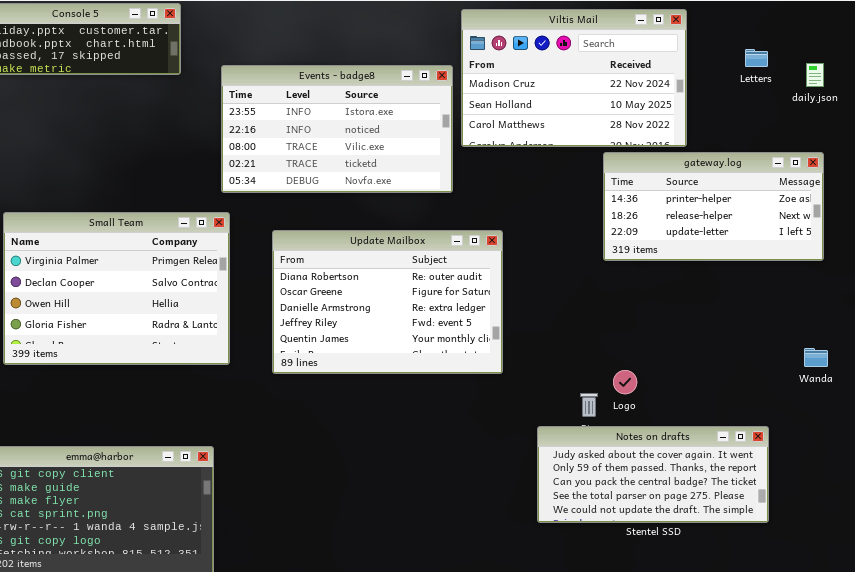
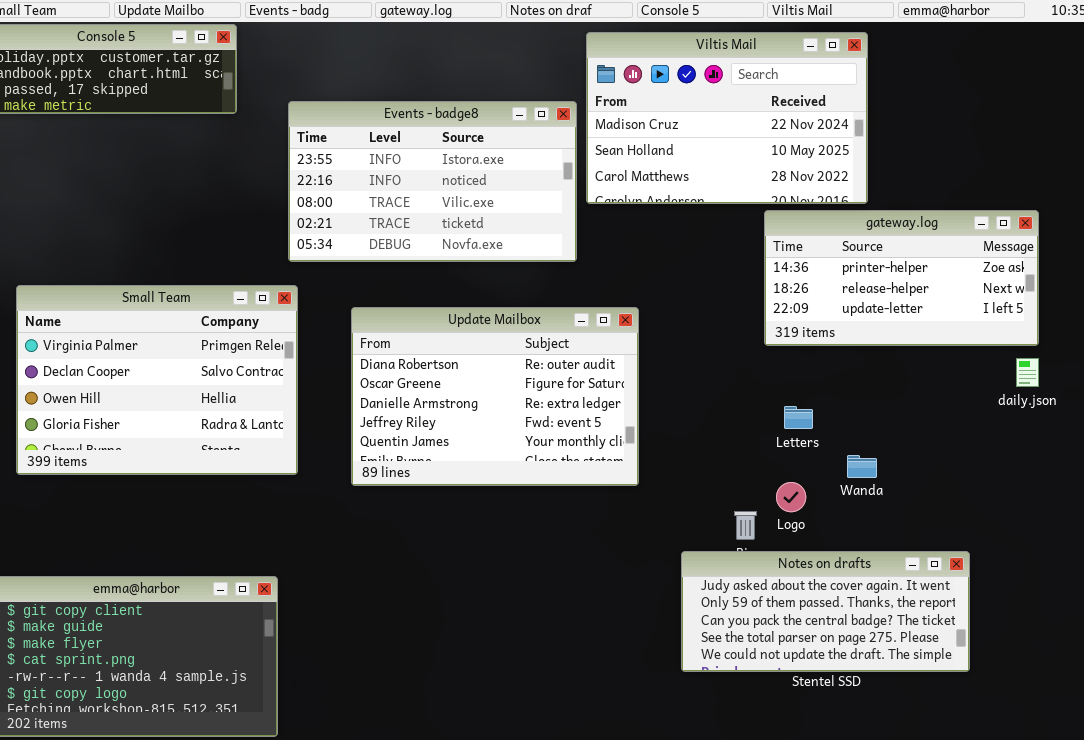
Letters: [745,49,768,67] -> [784,406,813,429], moved
daily.json: [806,63,824,87] -> [1016,358,1039,387], moved
Wanda: [804,348,828,367] -> [847,455,877,478], moved

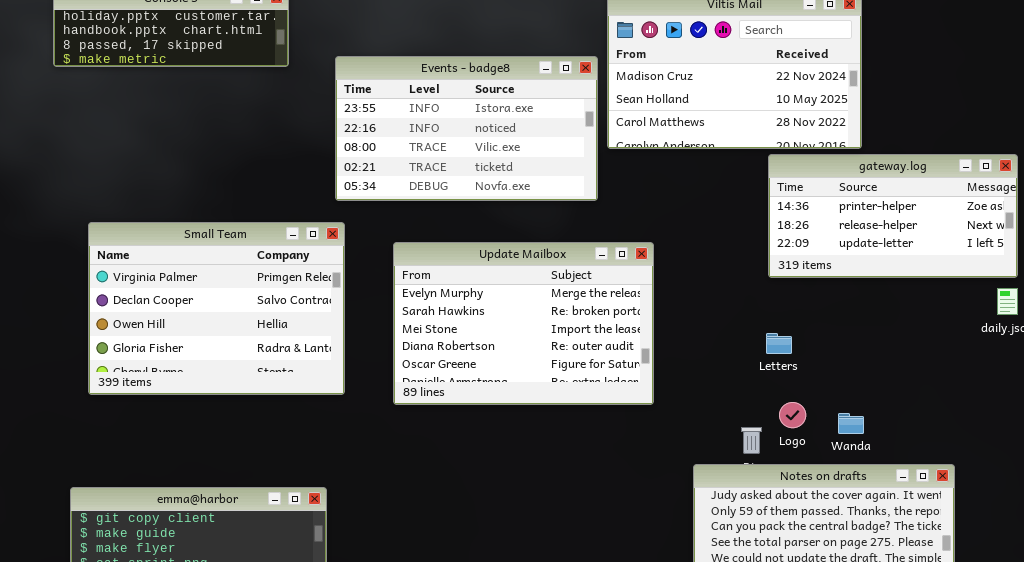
Update Mailbox: [351,307,639,486] -> [393,242,654,405], scrolled up 3 rows
Letters: [784,406,813,429] -> [766,333,792,354], moved
Wanda: [847,455,877,478] -> [838,413,864,434], moved

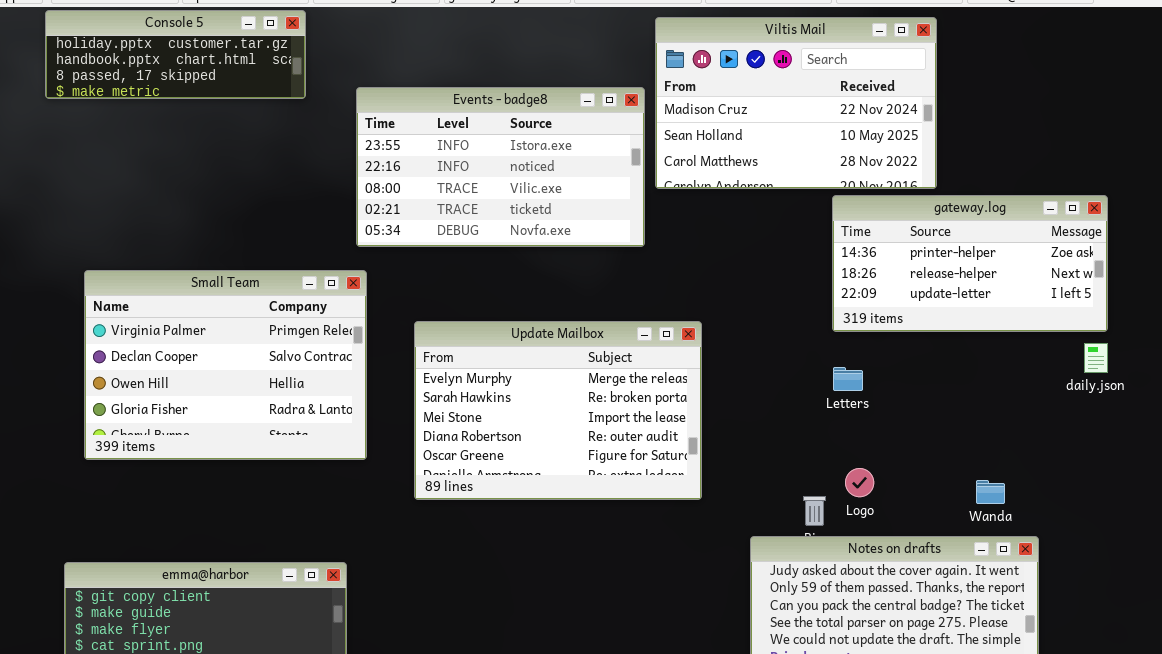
Update Mailbox: [393,242,654,405] -> [414,321,702,500], moved
Letters: [766,333,792,354] -> [833,367,863,391], moved
Wanda: [838,413,864,434] -> [976,480,1005,504], moved

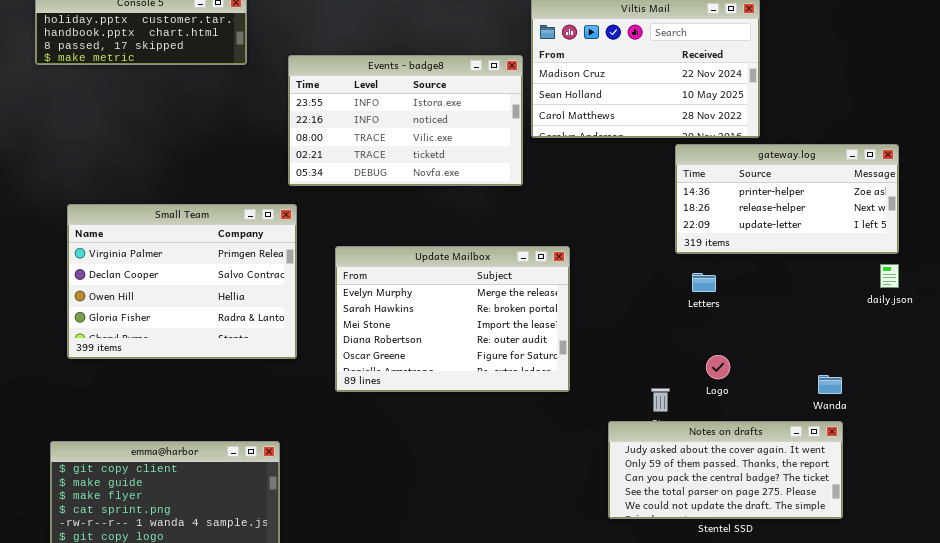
Letters: [833,367,863,391] -> [692,273,716,292], moved
Logo: [845,468,874,497] -> [706,355,730,379], moved
Wanda: [976,480,1005,504] -> [818,375,842,394], moved

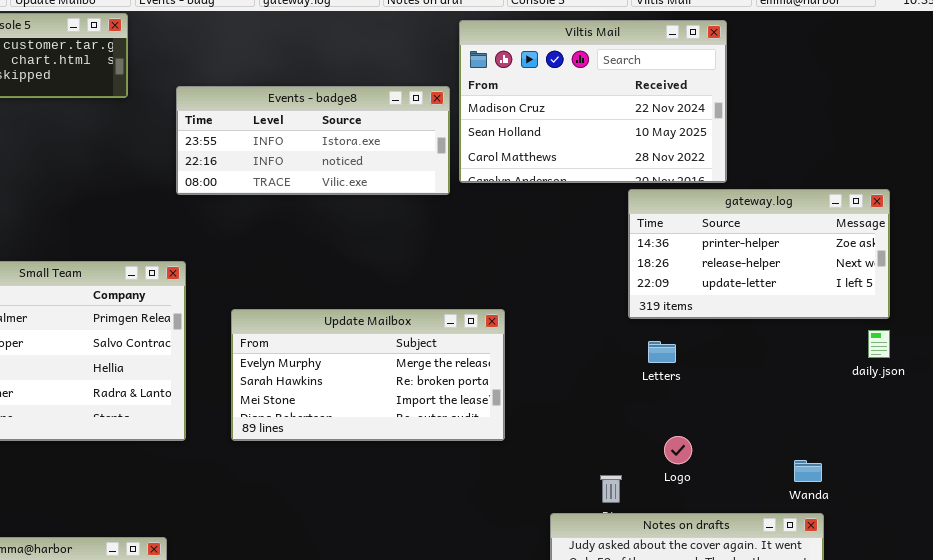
Events - badge8: [288,55,523,186] -> [176,86,450,195], resized
Update Mailbox: [335,246,570,392] -> [231,309,505,441], resized

